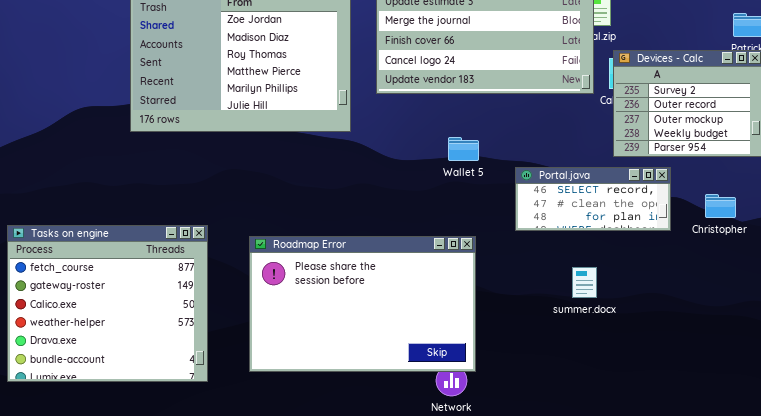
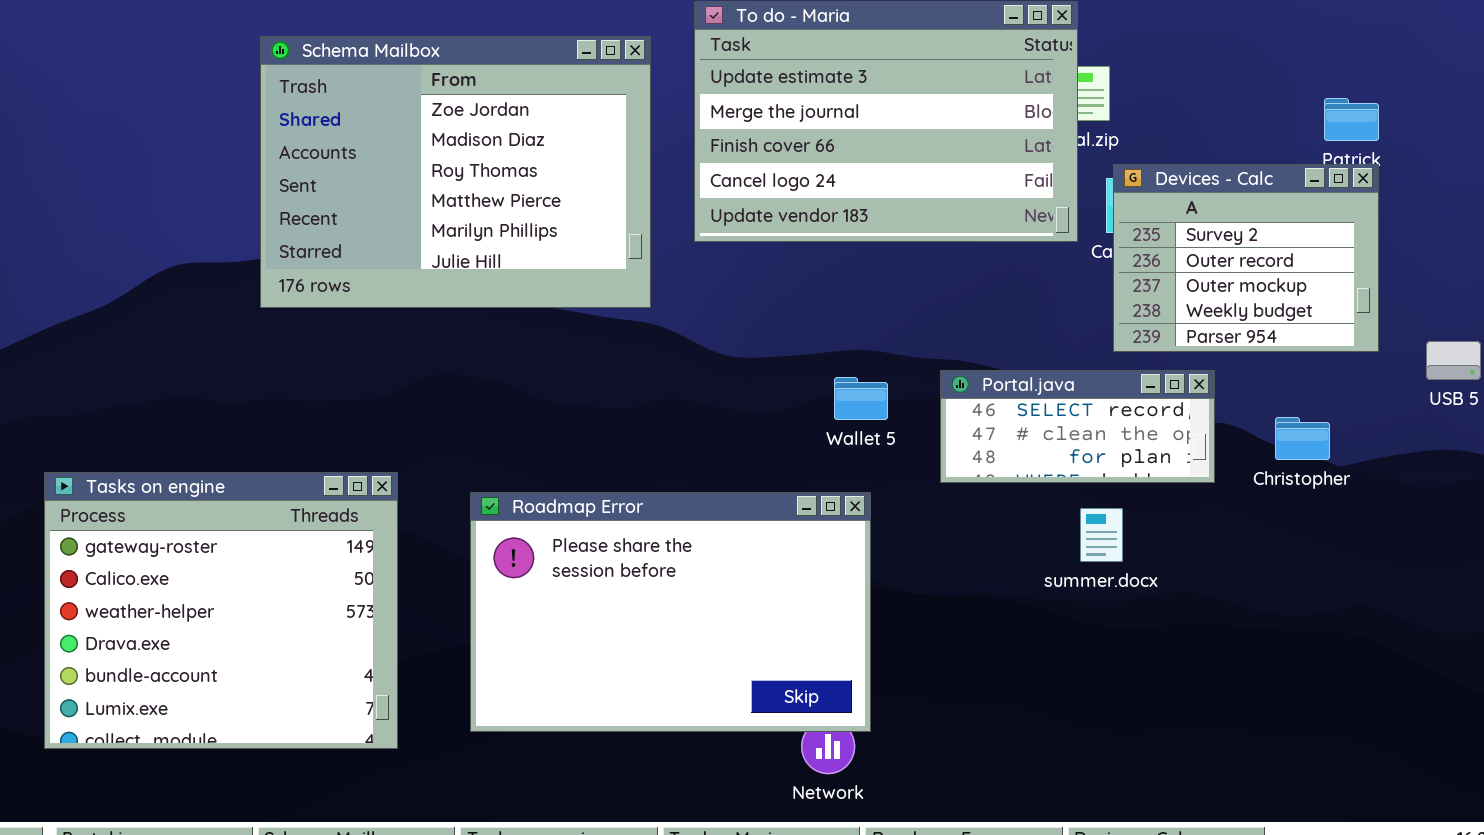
Wallet 5: [448,137,479,161] -> [834,377,888,420], moved
Tasks on engine: [7,225,208,382] -> [44,472,398,749], scrolled down 1 row
summer.docx: [572,267,597,298] -> [1080,508,1123,562], moved

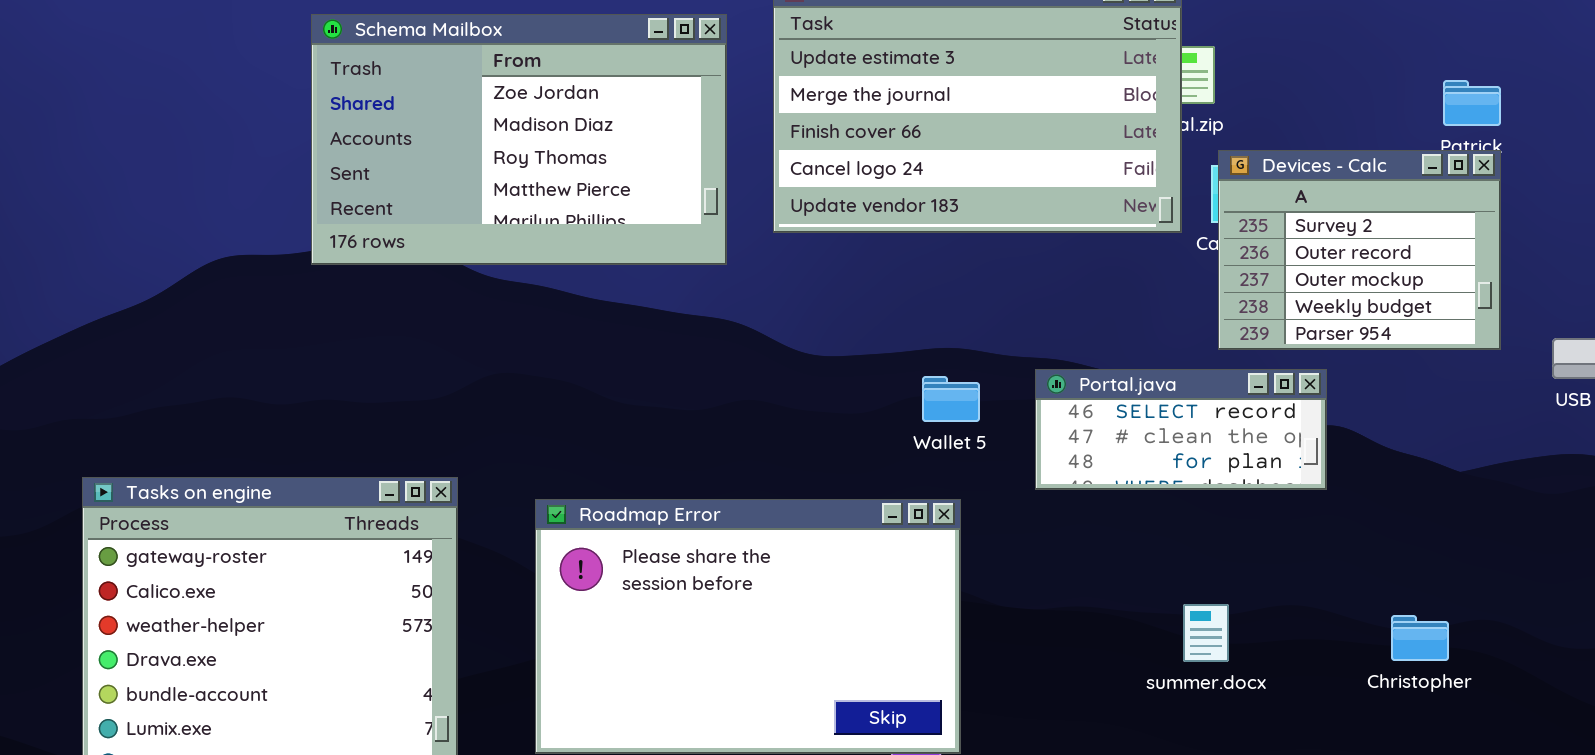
Schema Mailbox: [260,36,651,308] -> [311,14,727,265], resized
Christopher: [1275,417,1330,460] -> [1391,615,1449,661], moved
summer.docx: [1080,508,1123,562] -> [1183,604,1229,662], moved

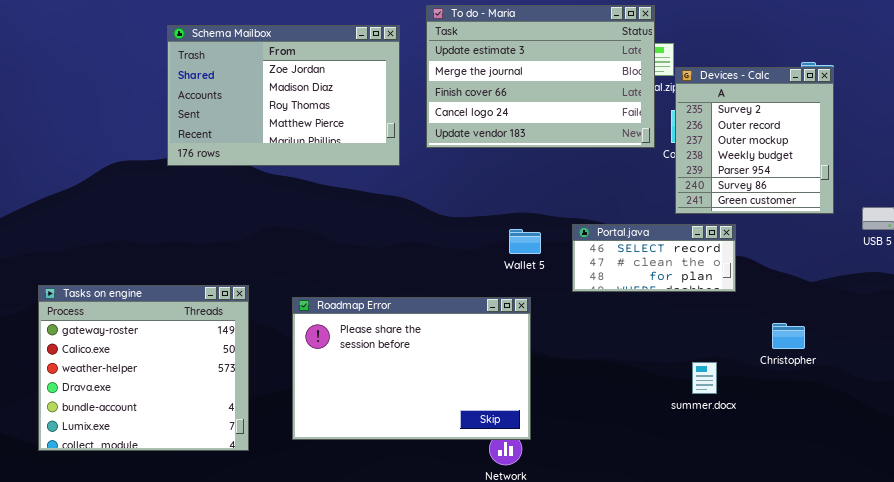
Devices - Calc: [1218,150,1501,350] -> [675,67,834,214], resized
summer.docx: [1183,604,1229,662] -> [692,362,717,394], moved
Christopher: [1391,615,1449,661] -> [772,323,805,349], moved

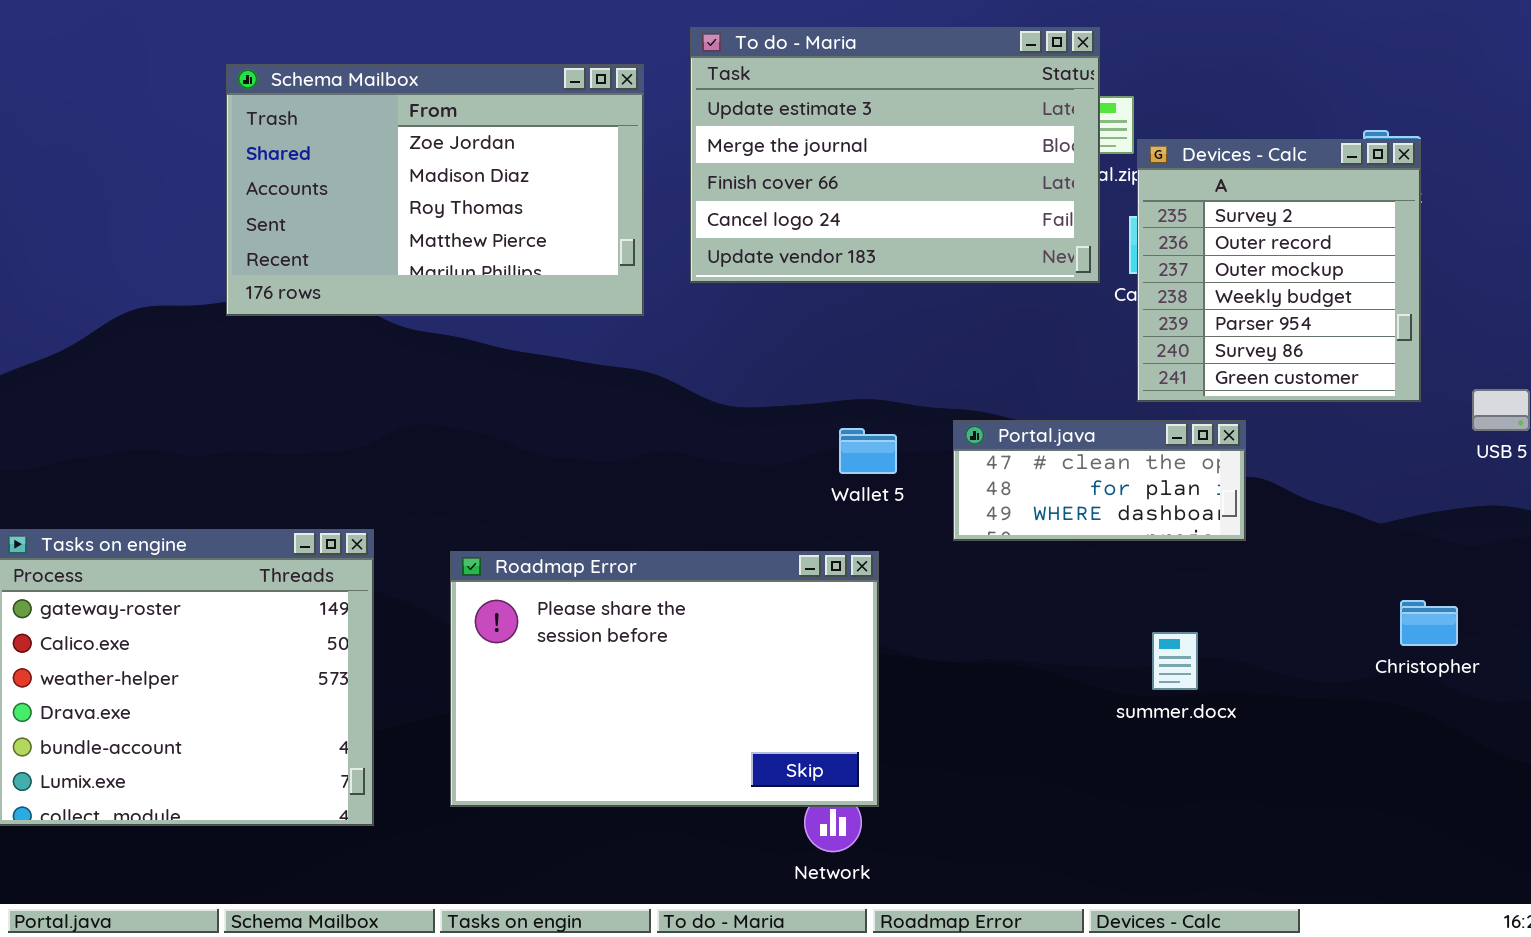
Portal.java: [572,224,736,292] -> [953,420,1246,541], scrolled down 1 row
Christopher: [772,323,805,349] -> [1400,600,1458,646], moved
summer.docx: [692,362,717,394] -> [1152,632,1198,690], moved

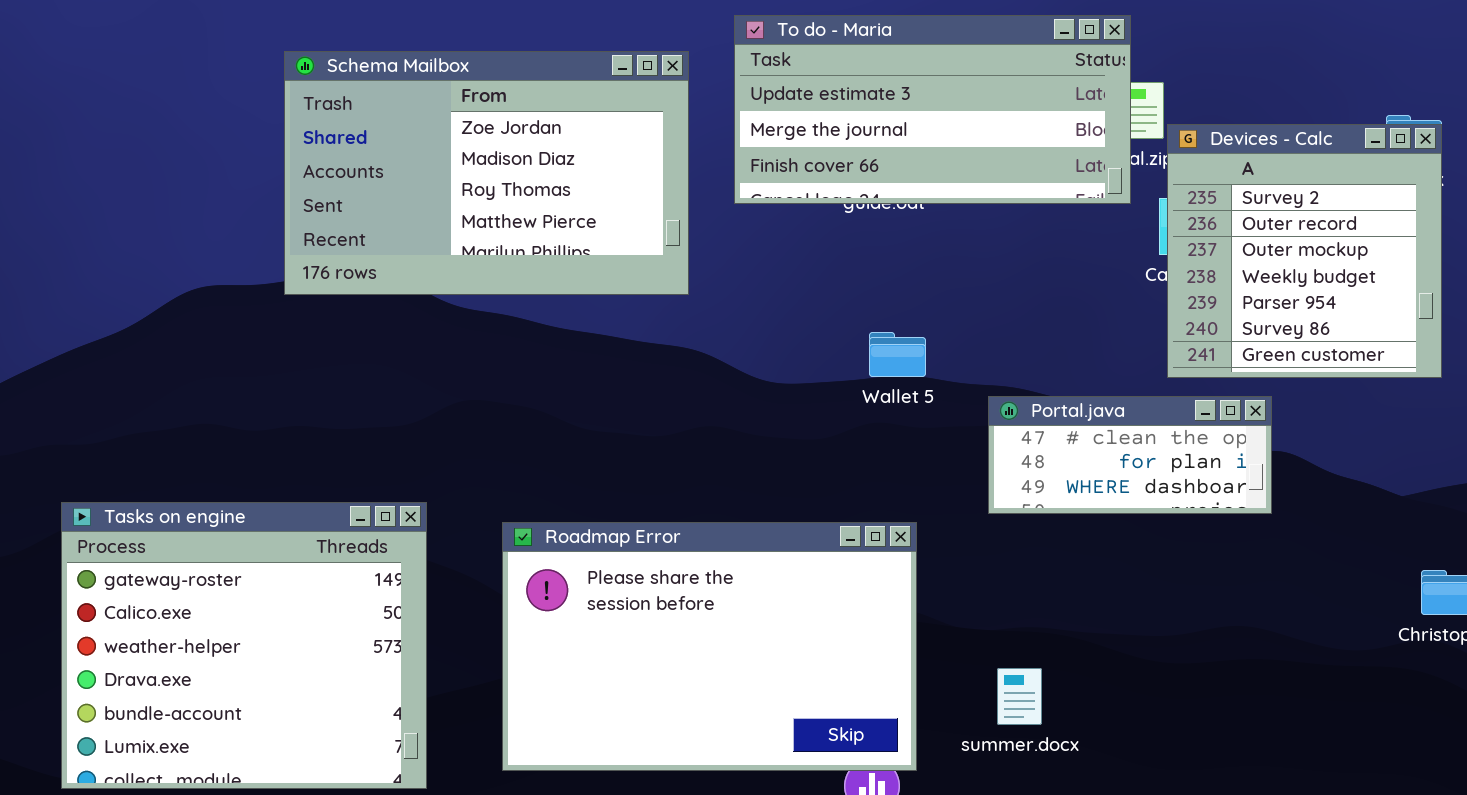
To do - Maria: [690,27,1100,283] -> [734,15,1131,204], resized
Wallet 5: [839,428,897,474] -> [869,332,926,377], moved
summer.docx: [1152,632,1198,690] -> [997,668,1042,725], moved

